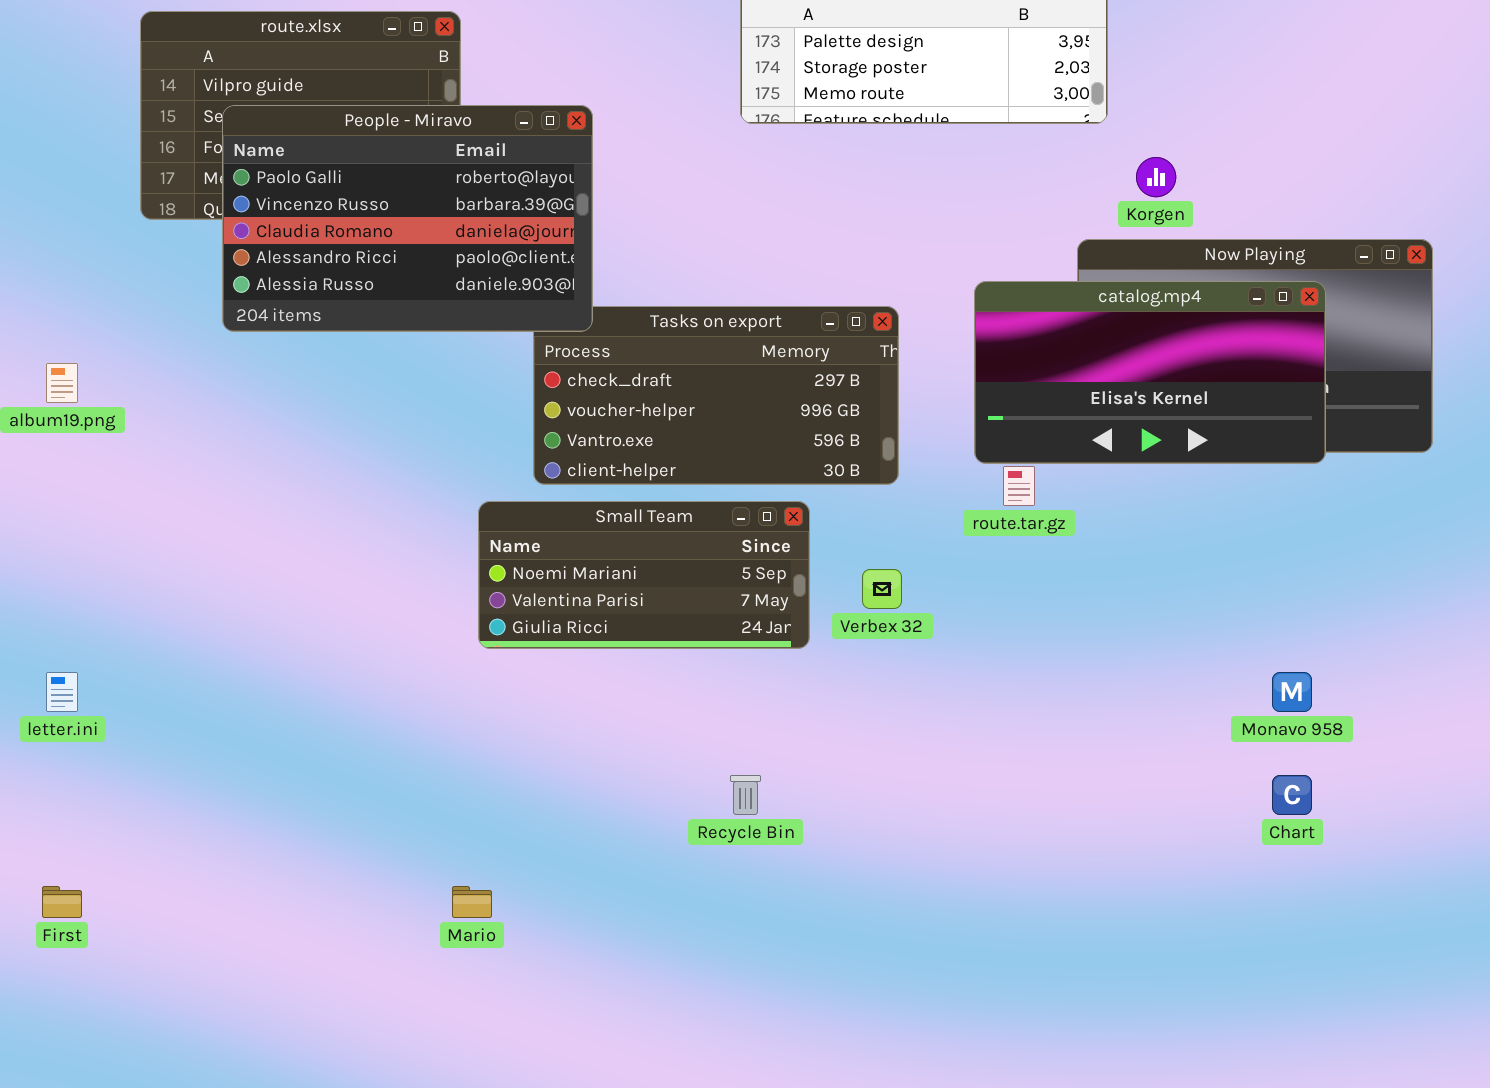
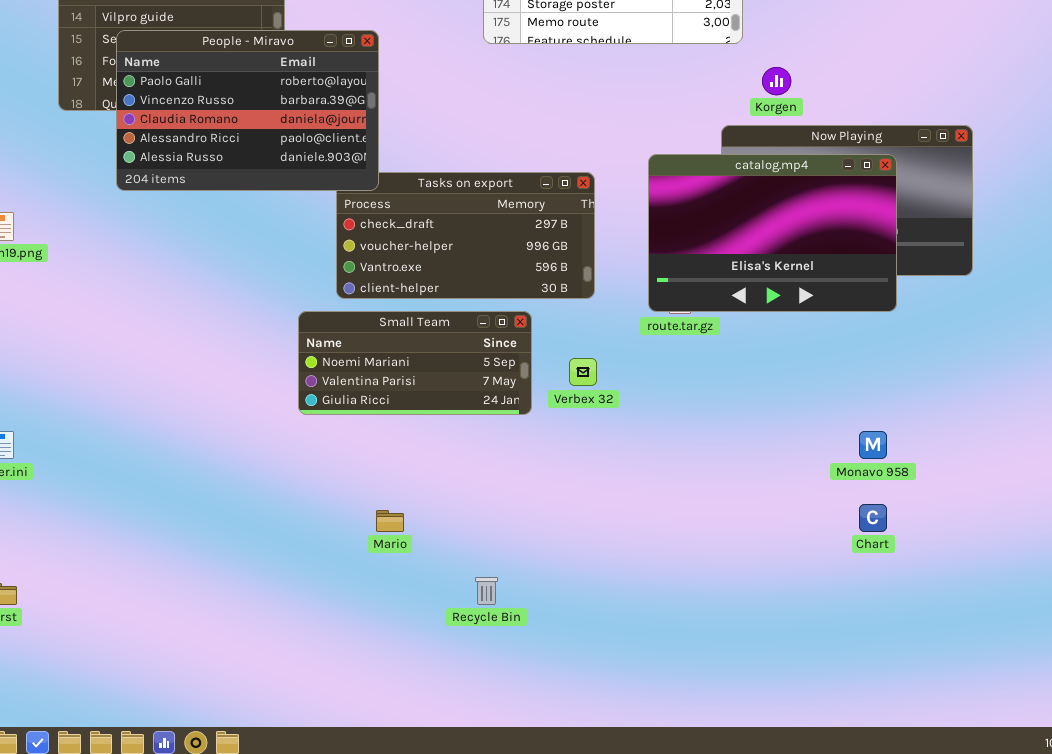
catalog.mp4: [974,281,1326,464] -> [648,154,897,312], resized
Recycle Bin: [730,775,761,815] -> [475,577,498,605], moved
Mario: [452,886,492,918] -> [376,510,404,532], moved

